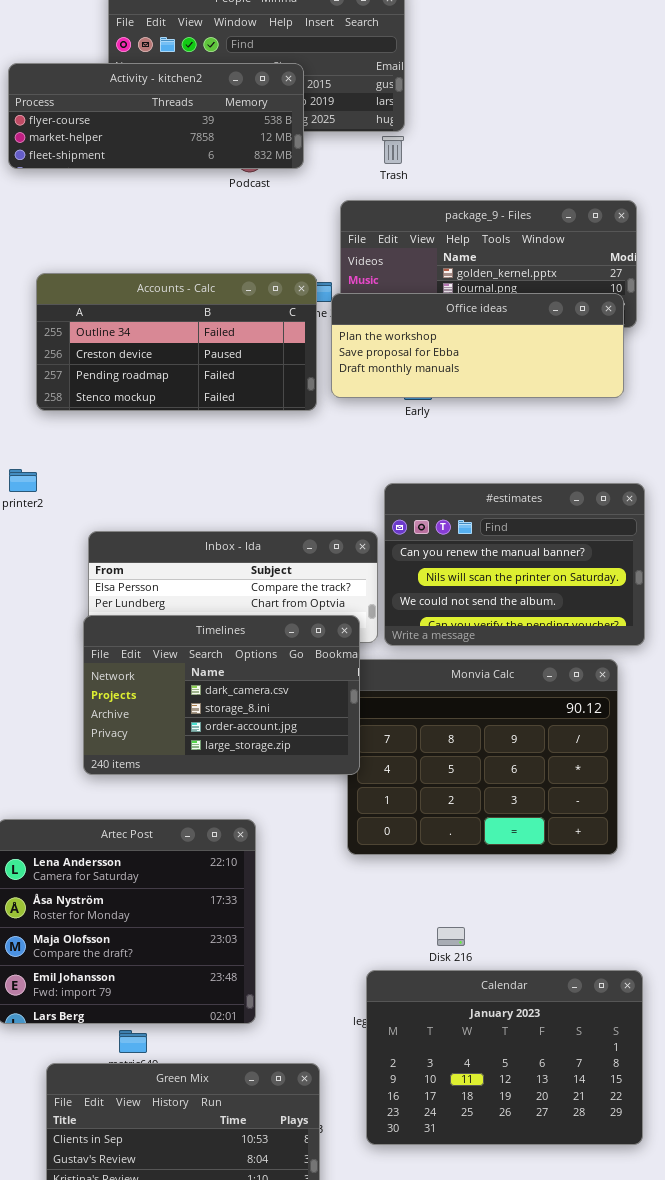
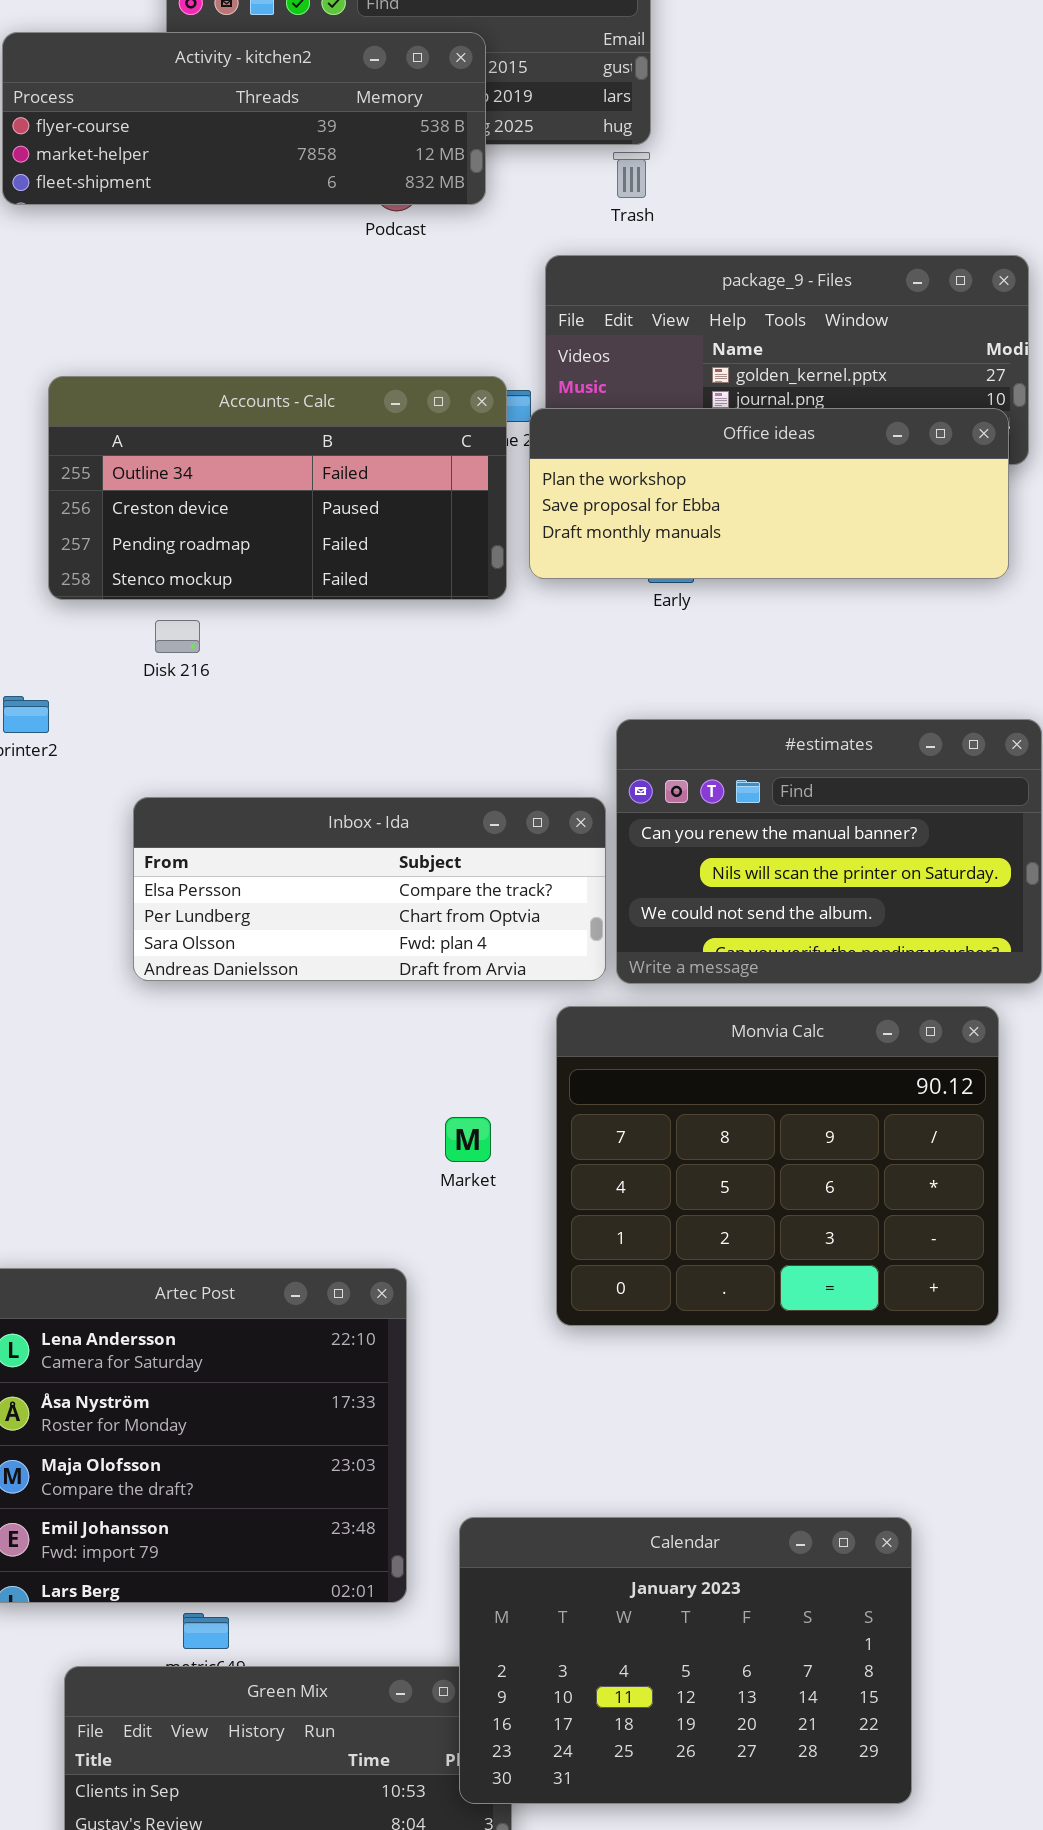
Timelines: [83,615,360,775] -> none, closed
Disk 216: [437,927,465,946] -> [155,620,200,653], moved
Calendar: [366,970,643,1145] -> [459,1517,912,1804], moved

